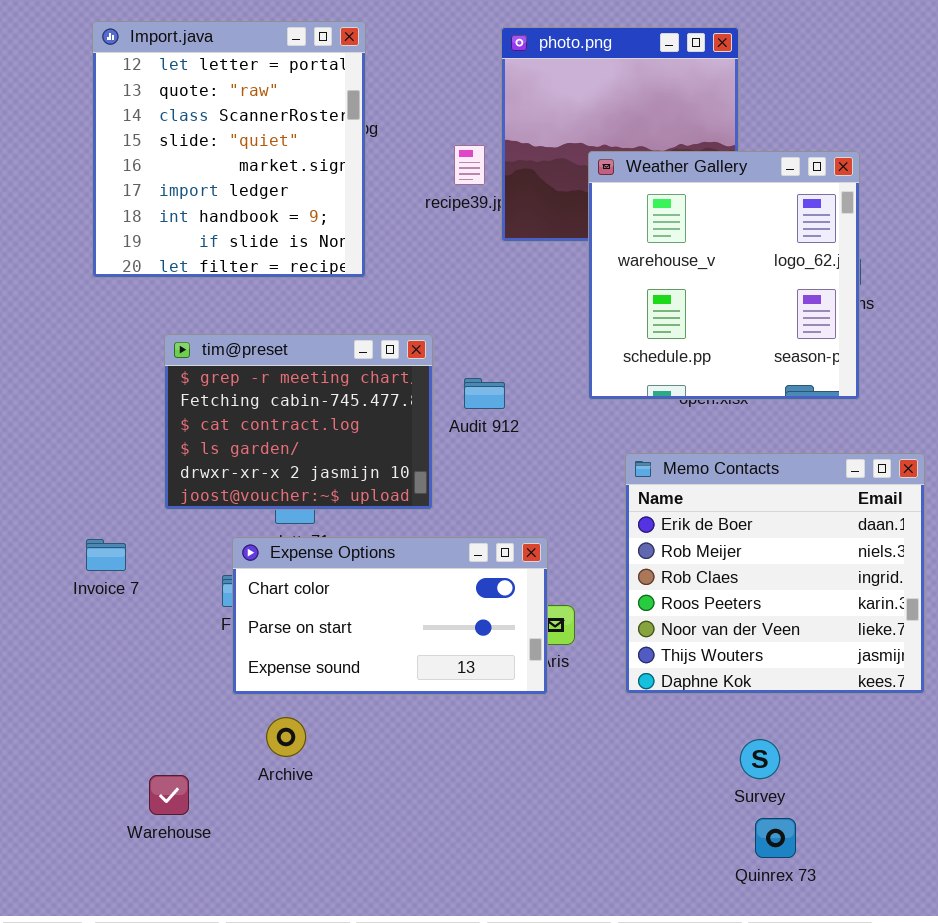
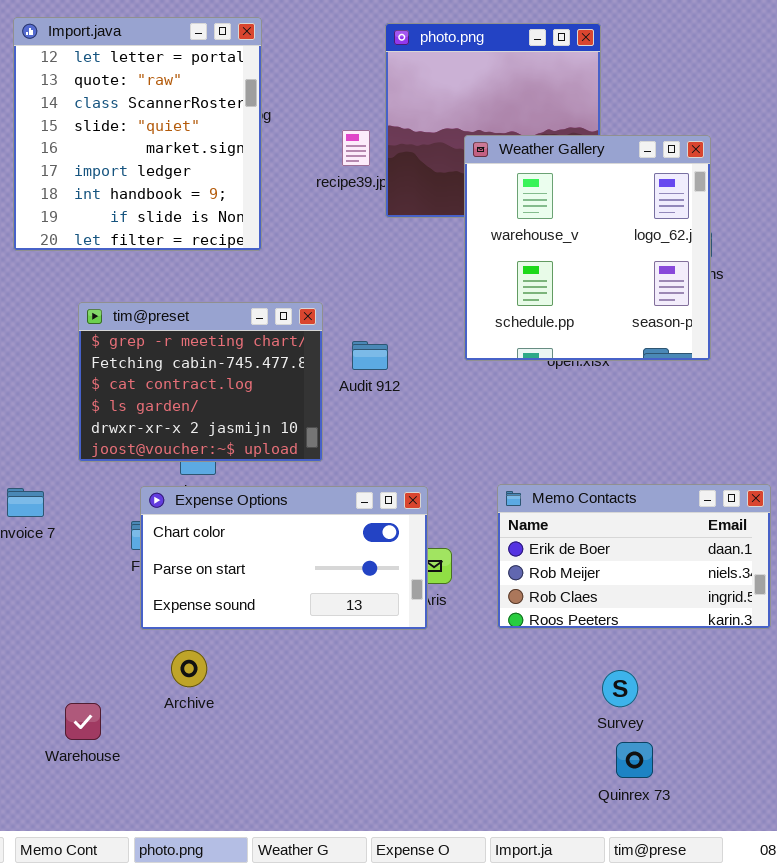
Memo Contacts: [625,453,925,694] -> [497,484,771,629], resized

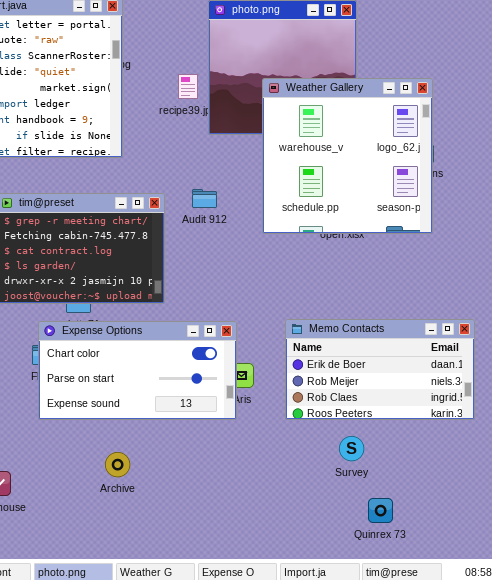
Audit 912: [352,341,388,370] -> [192,189,217,208], moved
Archive: [171,650,207,687] -> [105,452,130,477], moved
Survey: [602,670,638,707] -> [339,436,364,461], moved

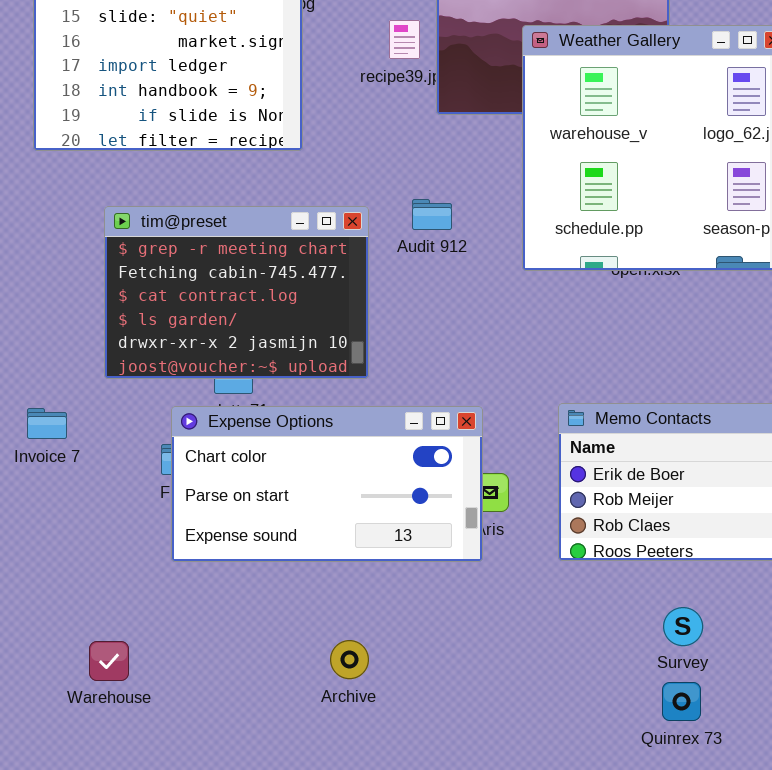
Survey: [339,436,364,461] -> [663,607,703,646], moved
Archive: [105,452,130,477] -> [330,640,369,679], moved
Quinrex 73: [368,498,393,523] -> [662,682,701,721], moved

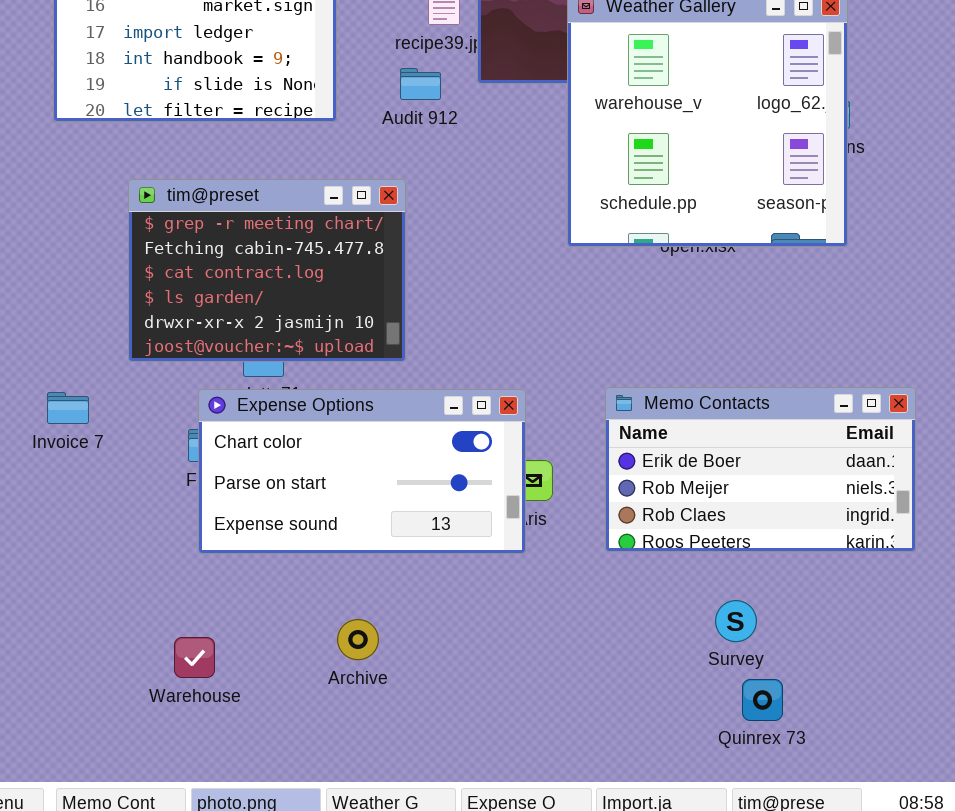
Audit 912: [412,199,452,230] -> [400,68,441,100], moved
Archive: [330,640,369,679] -> [337,619,379,660], moved
Warehouse: [89,641,129,681] -> [174,637,215,678], moved
Quinrex 73: [662,682,701,721] -> [742,679,783,721], moved

